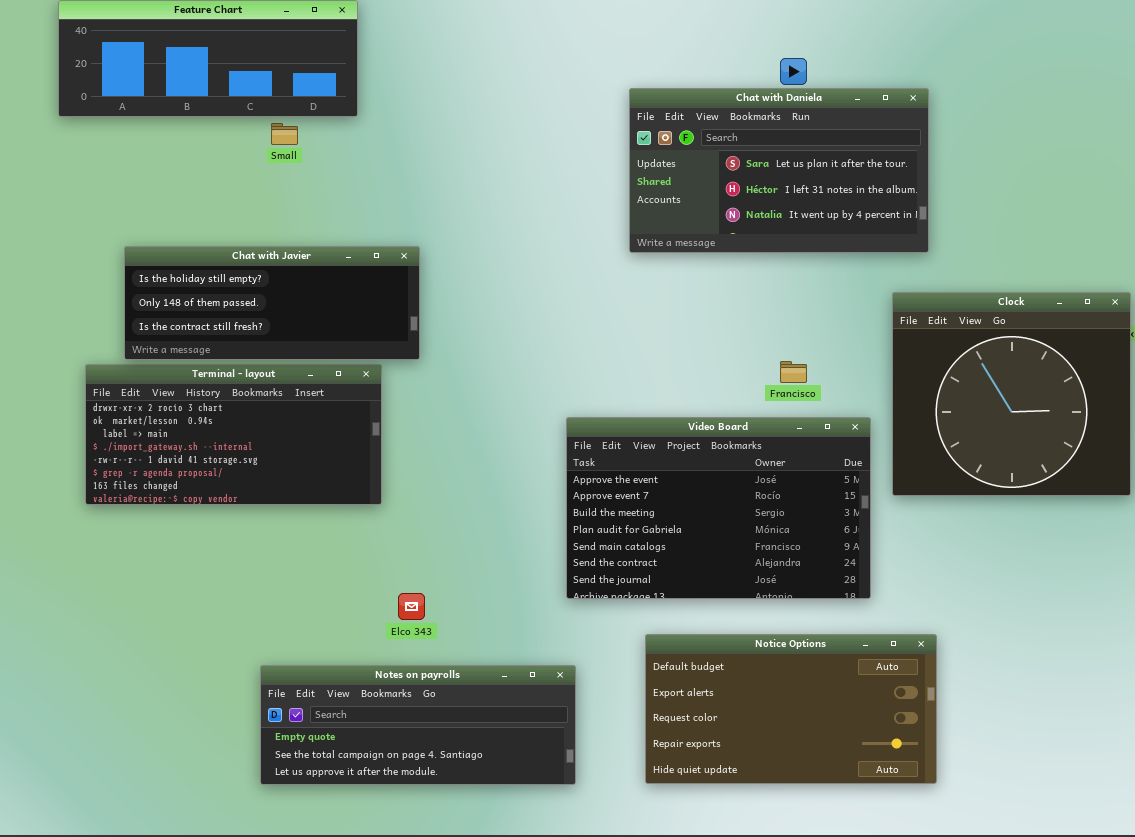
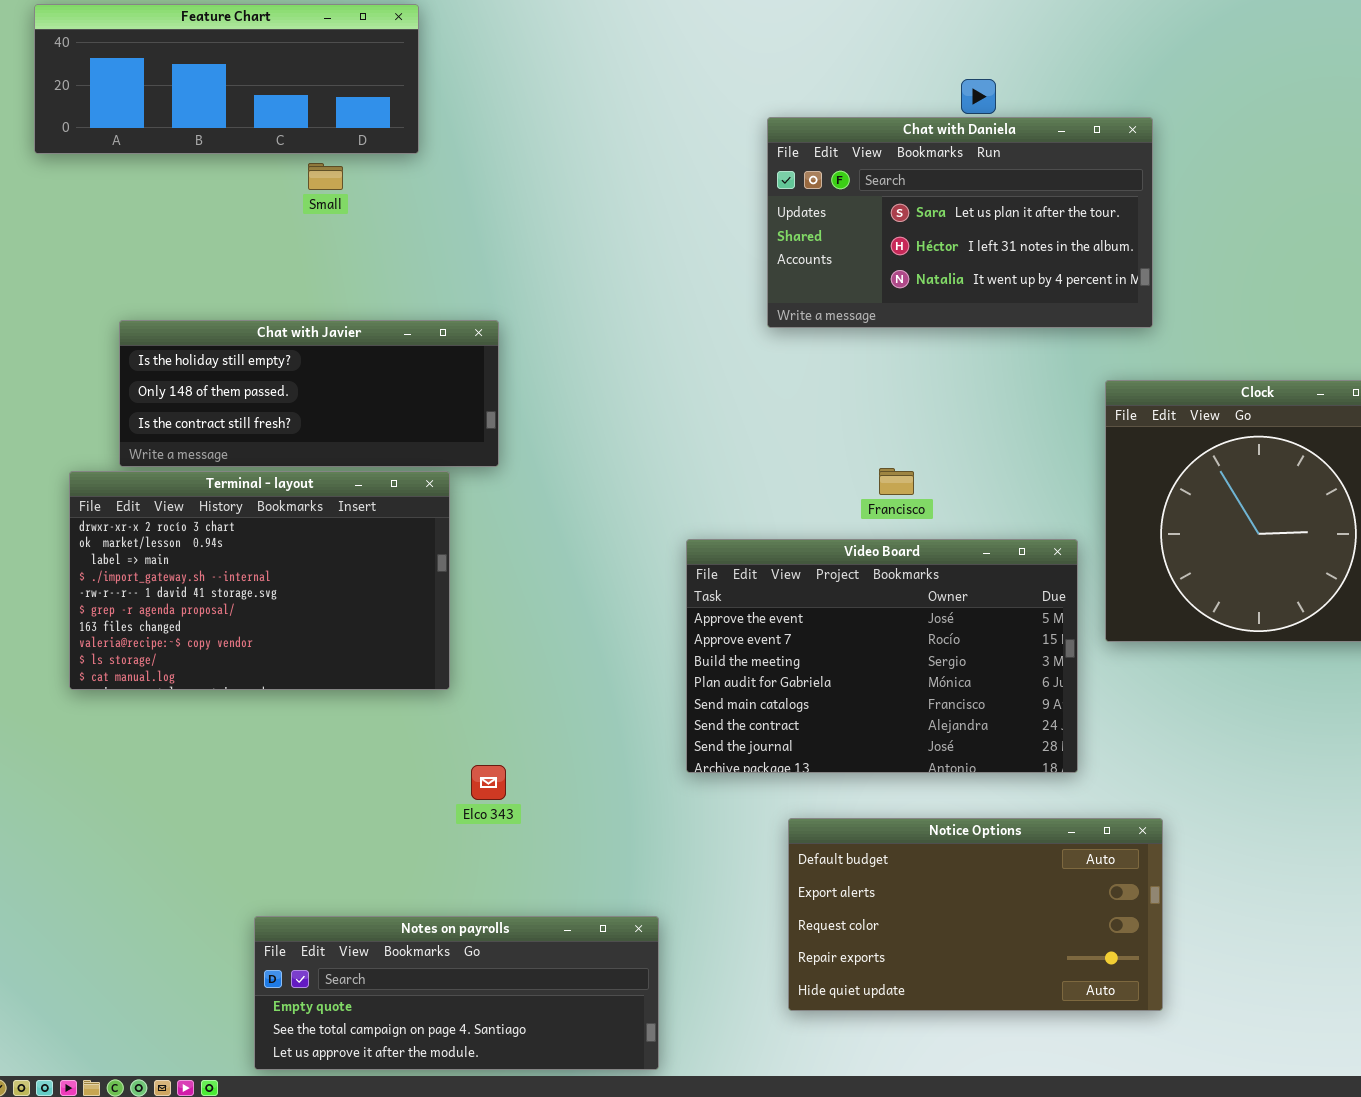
Francisco: [780,361,807,383] -> [879,468,914,495], moved
Terminal - layout: [85,364,382,505] -> [69,471,450,690], resized
Notes on payrolls: [260,665,576,785] -> [254,916,659,1070], moved

